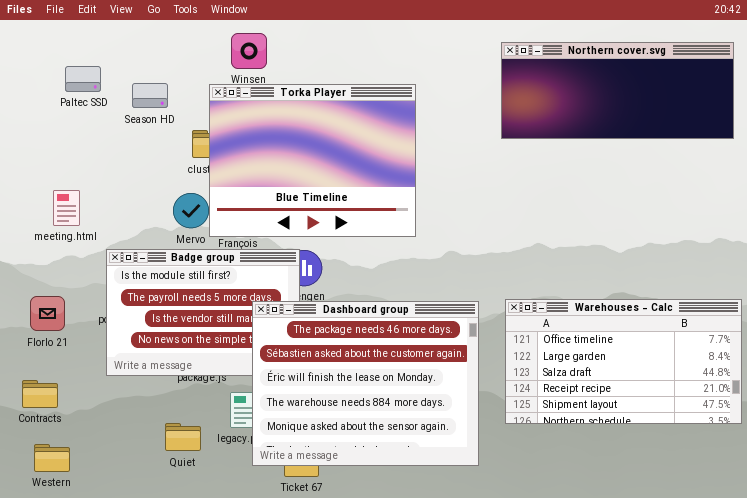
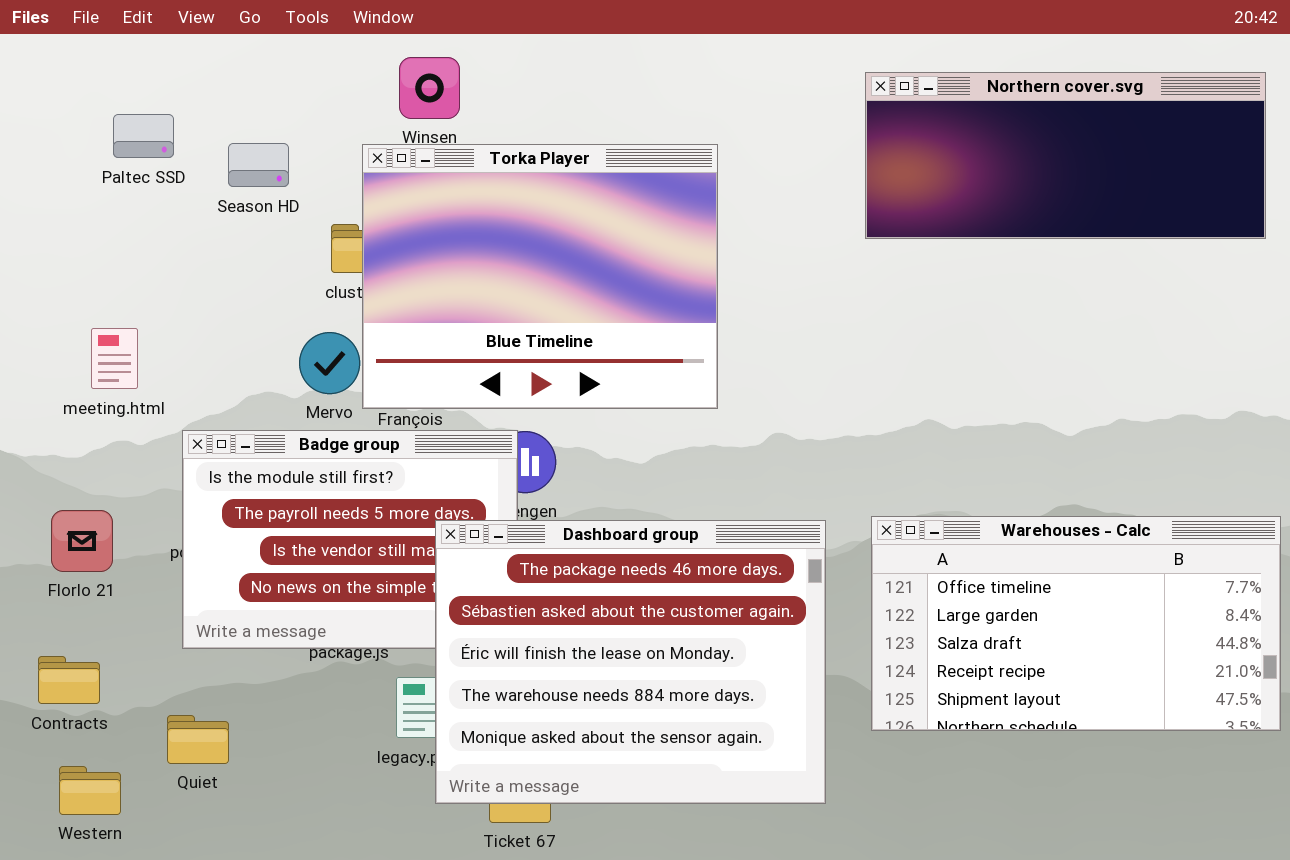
Quiet: [165,423,201,451] -> [167,715,229,764], moved

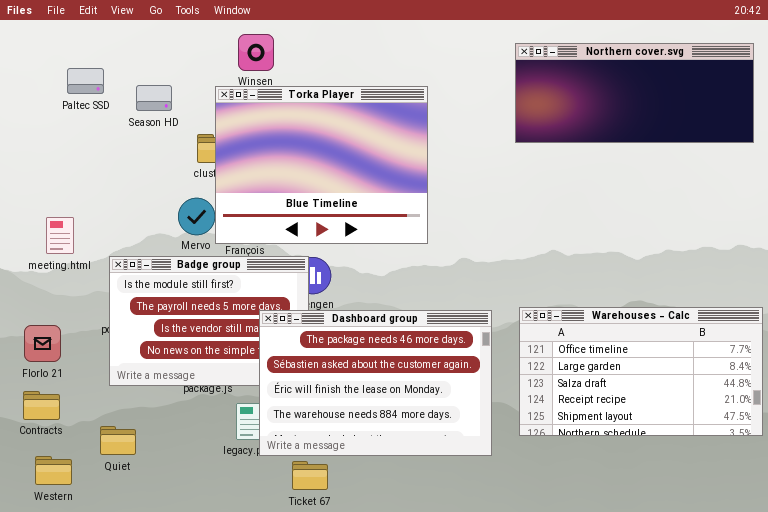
meeting.html: [91,328,138,389] -> [46,217,74,254], moved
Florlo 21: [51,510,113,572] -> [24,325,61,362], moved
Dashboard group: [435,520,826,804] -> [259,310,492,456], resized

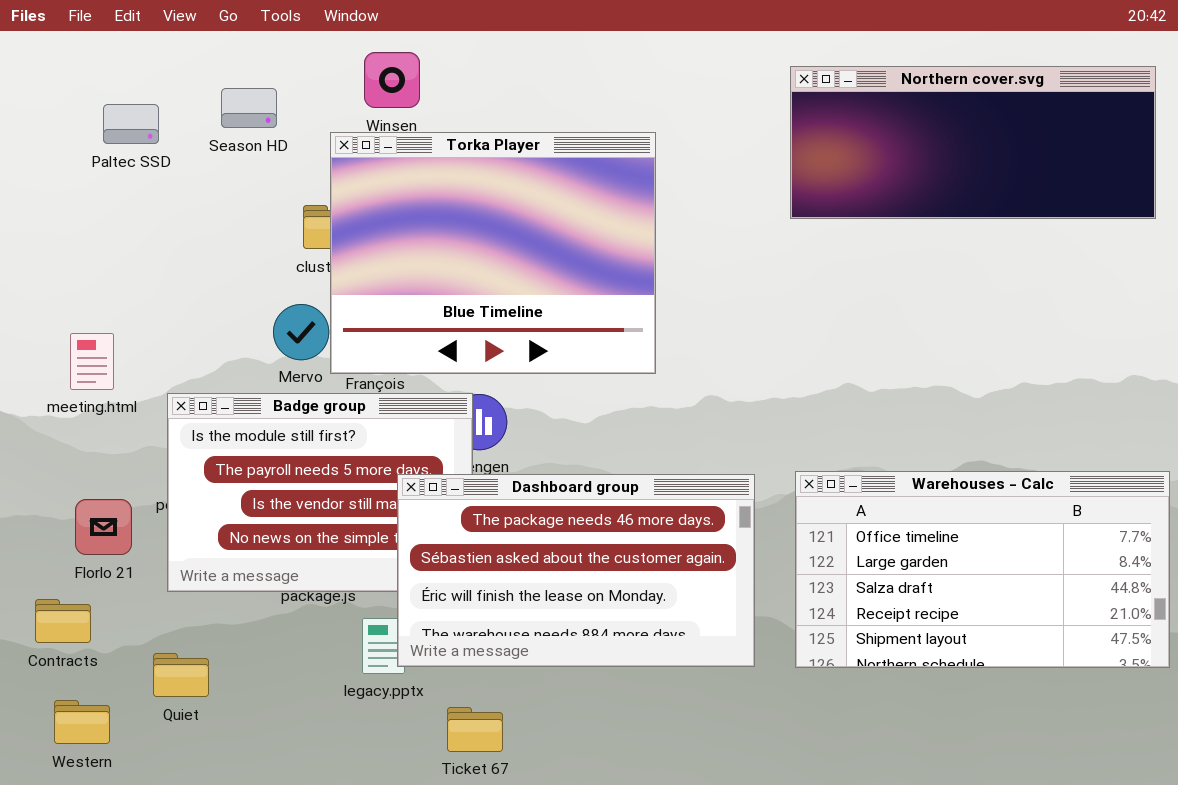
Season HD: [136,85,172,111] -> [221,88,277,128], moved
Dashboard group: [259,310,492,456] -> [397,474,755,667], resized
Florlo 21: [24,325,61,362] -> [75,499,132,555], moved

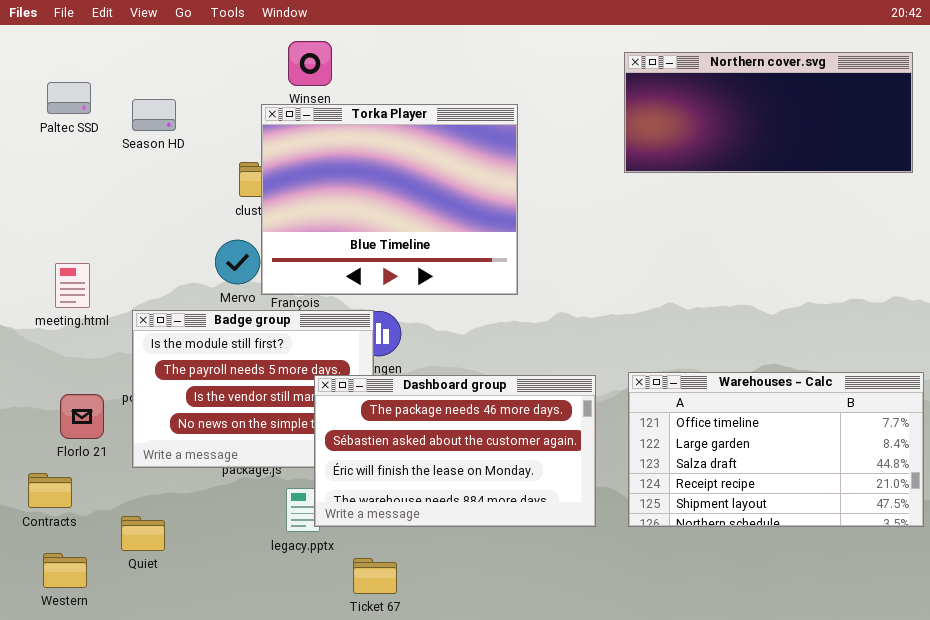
Season HD: [221,88,277,128] -> [132,99,176,131], moved
Paltec SSD: [103,104,159,144] -> [47,82,91,114], moved

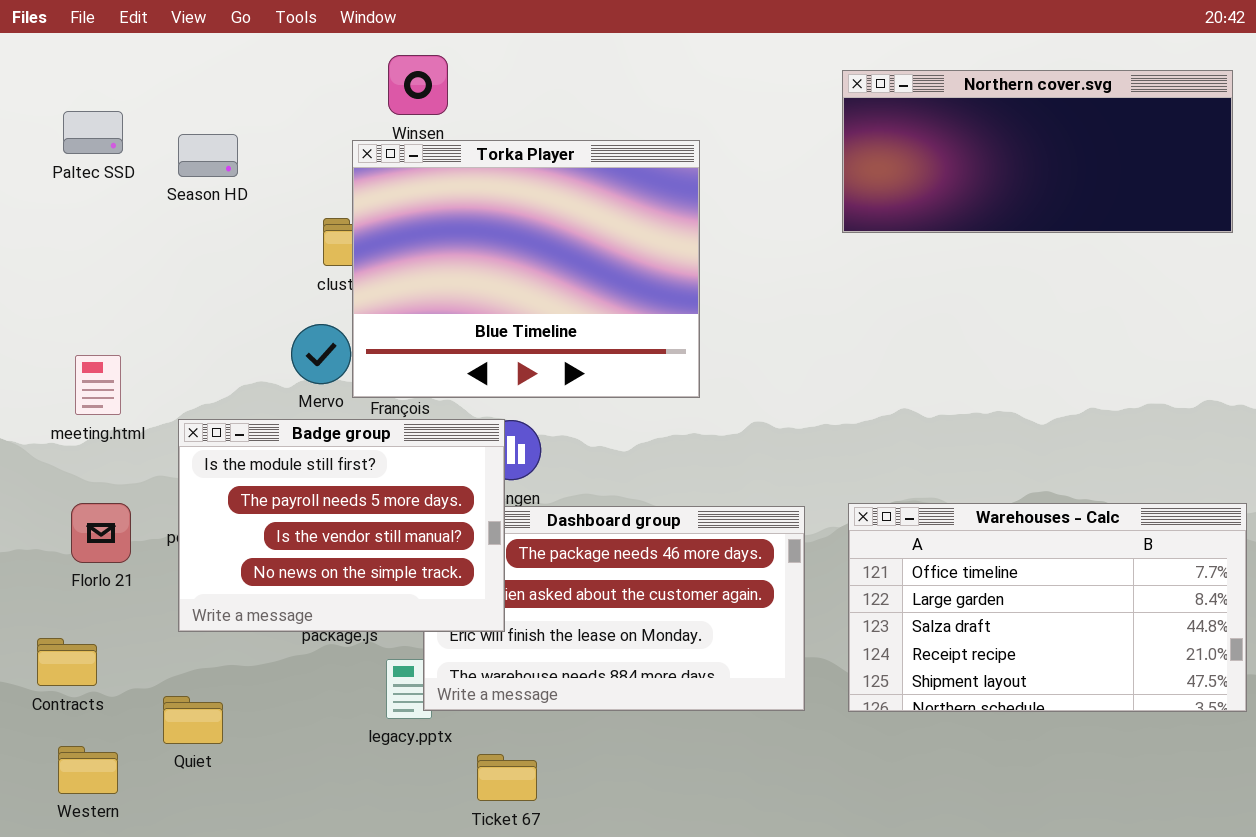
Badge group: [132,310,374,468] -> [178,419,505,632], raised
Florlo 21: [60,394,104,439] -> [71,503,131,563], moved

